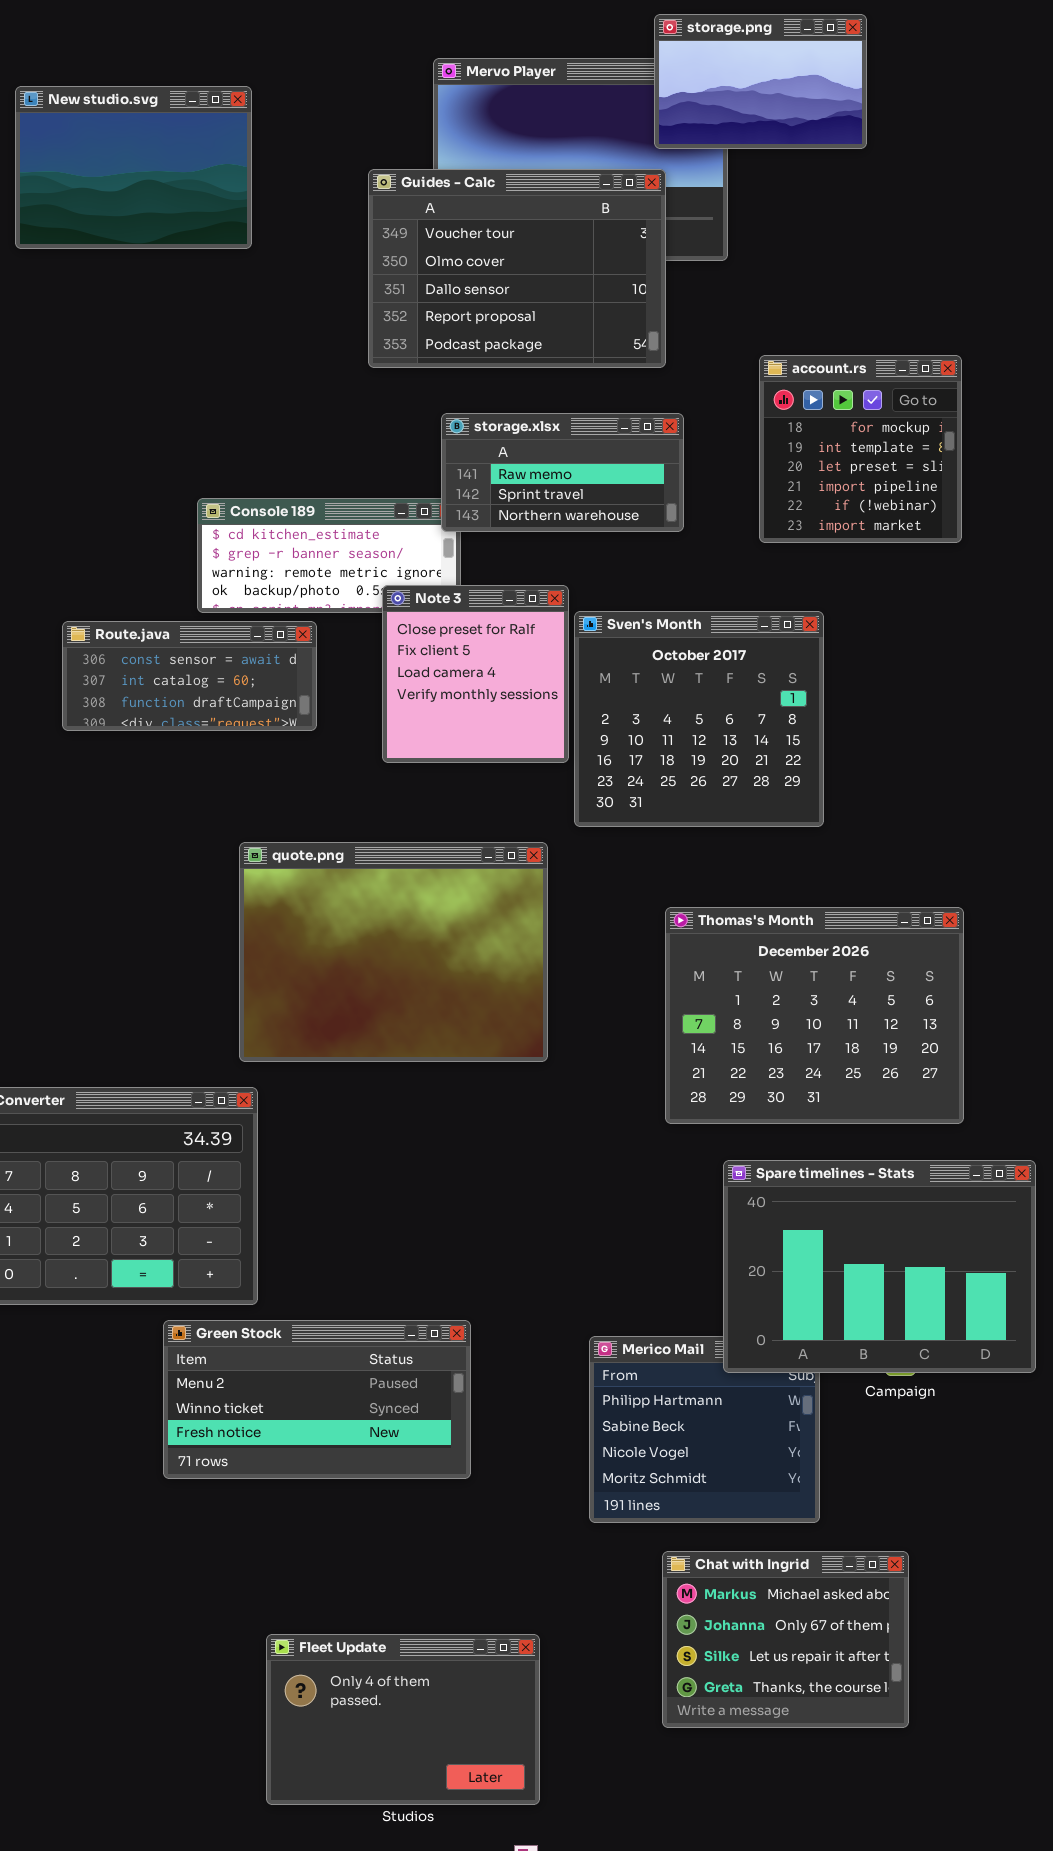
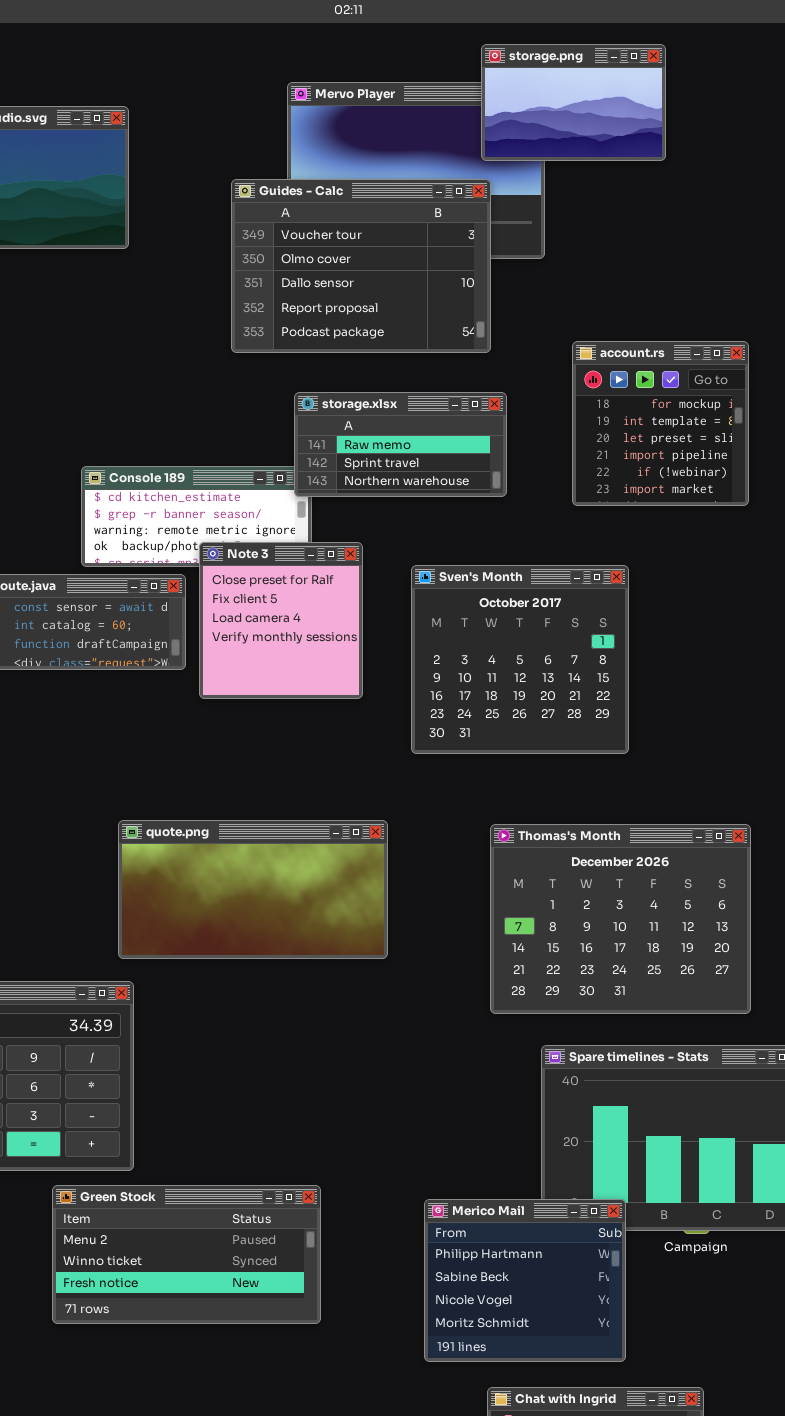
Note 3: [382,585,569,763] -> [199,542,363,699], moved
quote.png: [239,842,548,1062] -> [118,820,388,959], resized
Merico Mail: [589,1336,820,1523] -> [424,1199,626,1362], raised

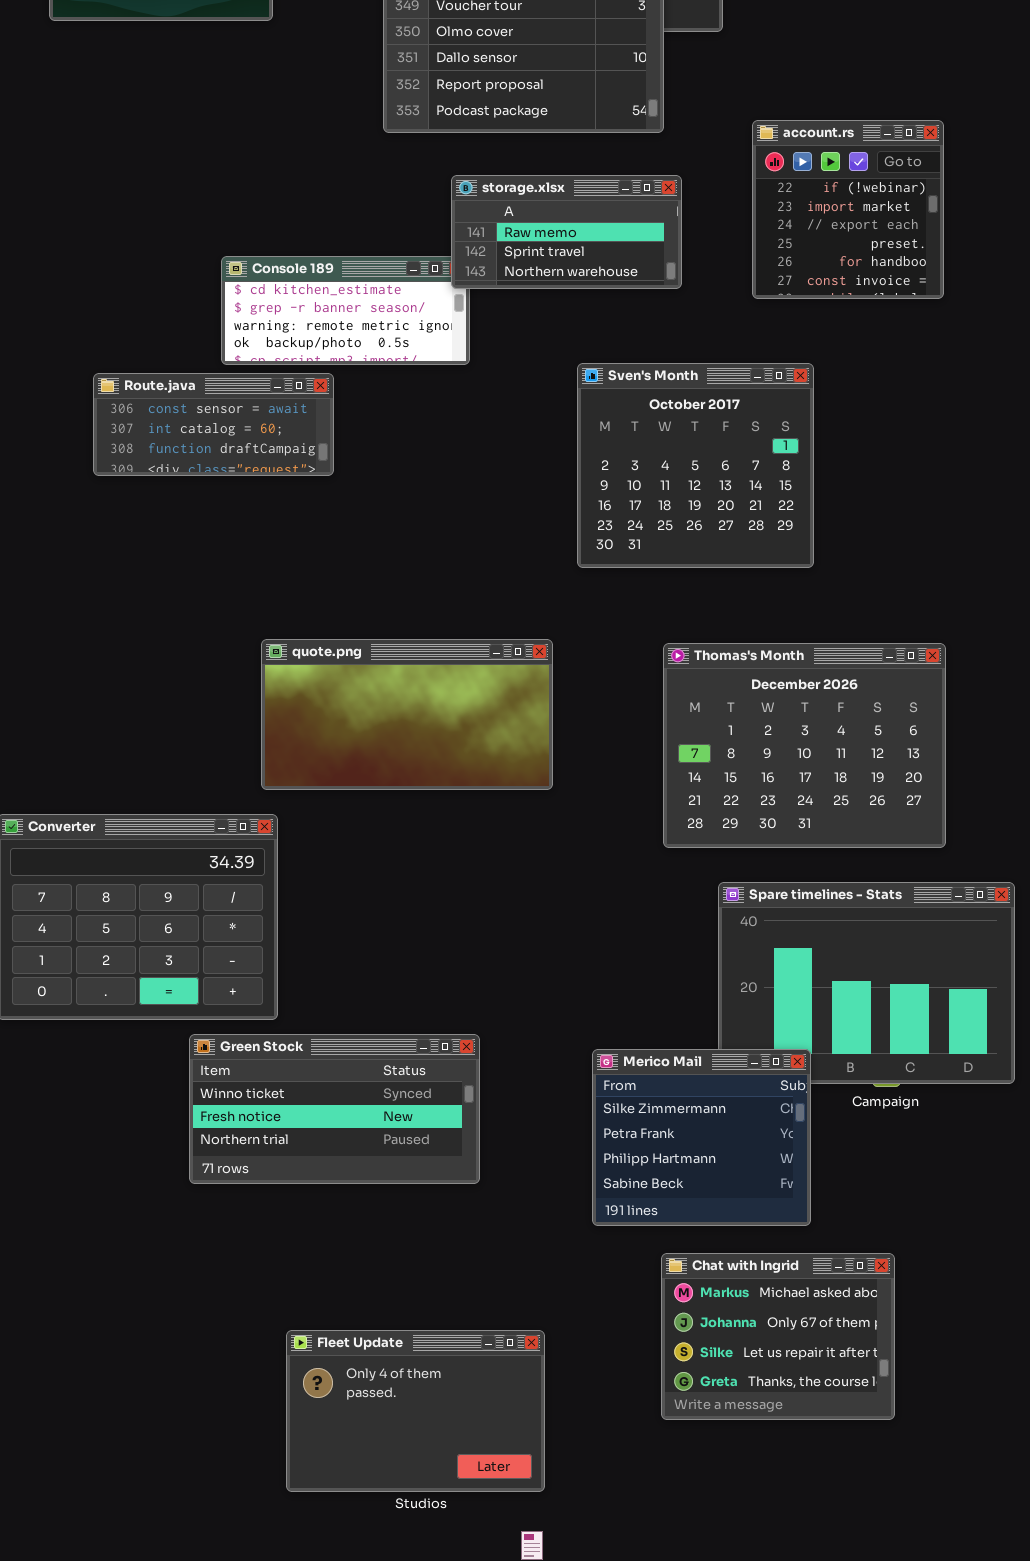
account.rs: [572,341,749,506] -> [752,120,944,299], scrolled down 4 rows
Note 3: [199,542,363,699] -> none, closed
Green Stock: [52,1185,321,1324] -> [189,1034,480,1184], scrolled down 1 row
Merico Mail: [424,1199,626,1362] -> [592,1049,811,1226], scrolled up 2 rows

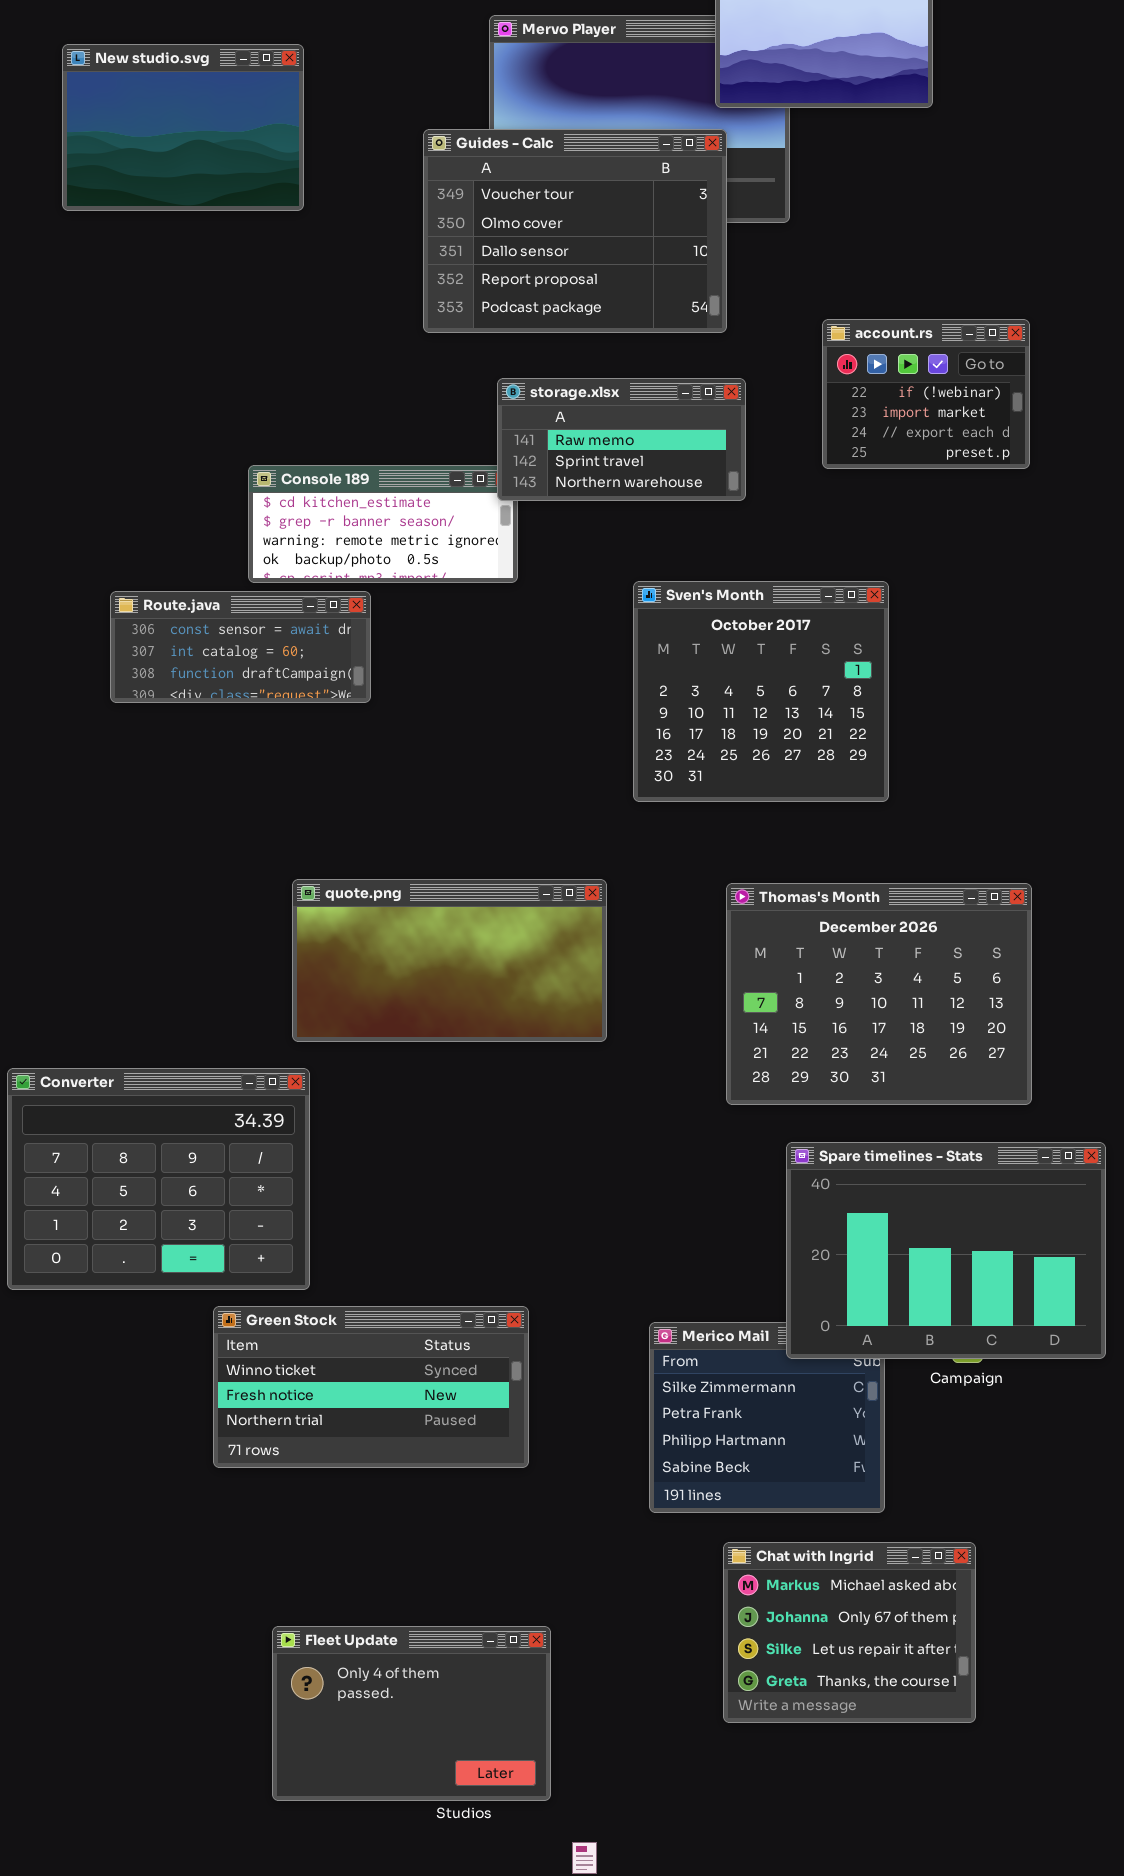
account.rs: [752,120,944,299] -> [822,319,1030,469], resized
Spare timelines - Stats: [718,882,1015,1084] -> [786,1142,1106,1359], raised
Fleet Update: [286,1330,545,1492] -> [272,1626,551,1801], moved

